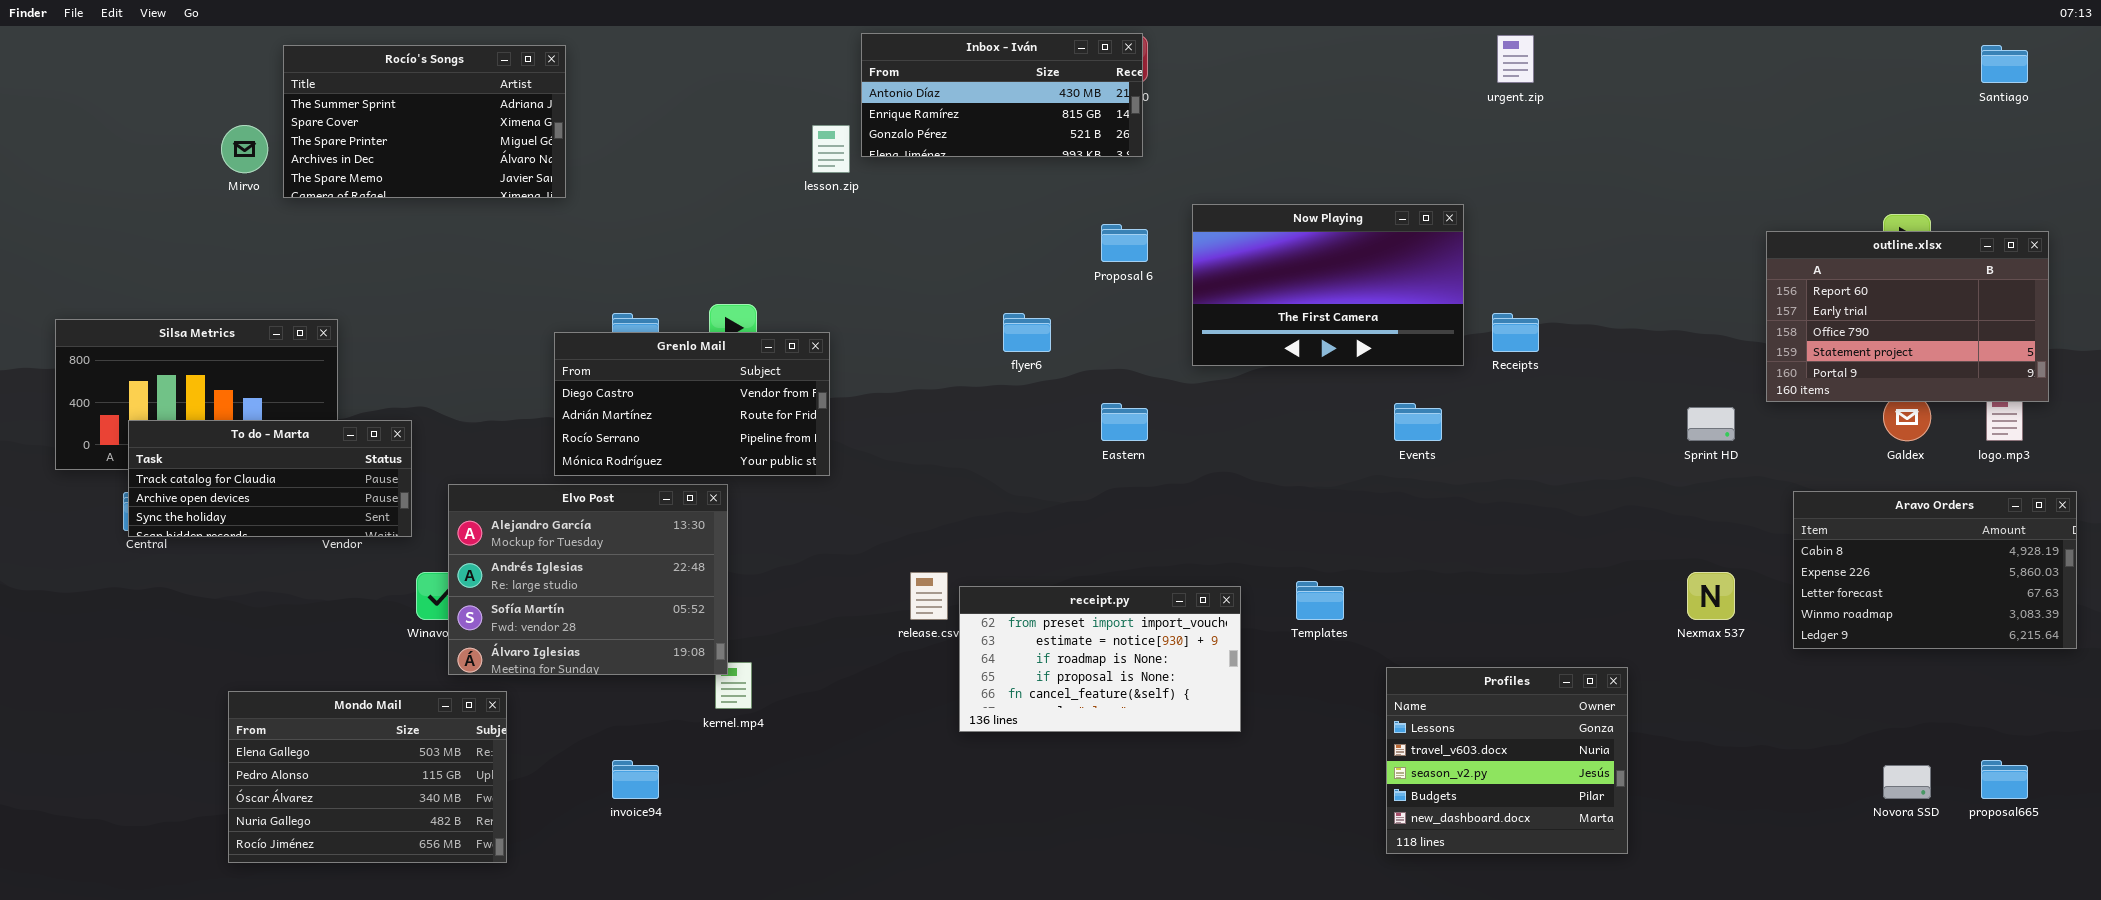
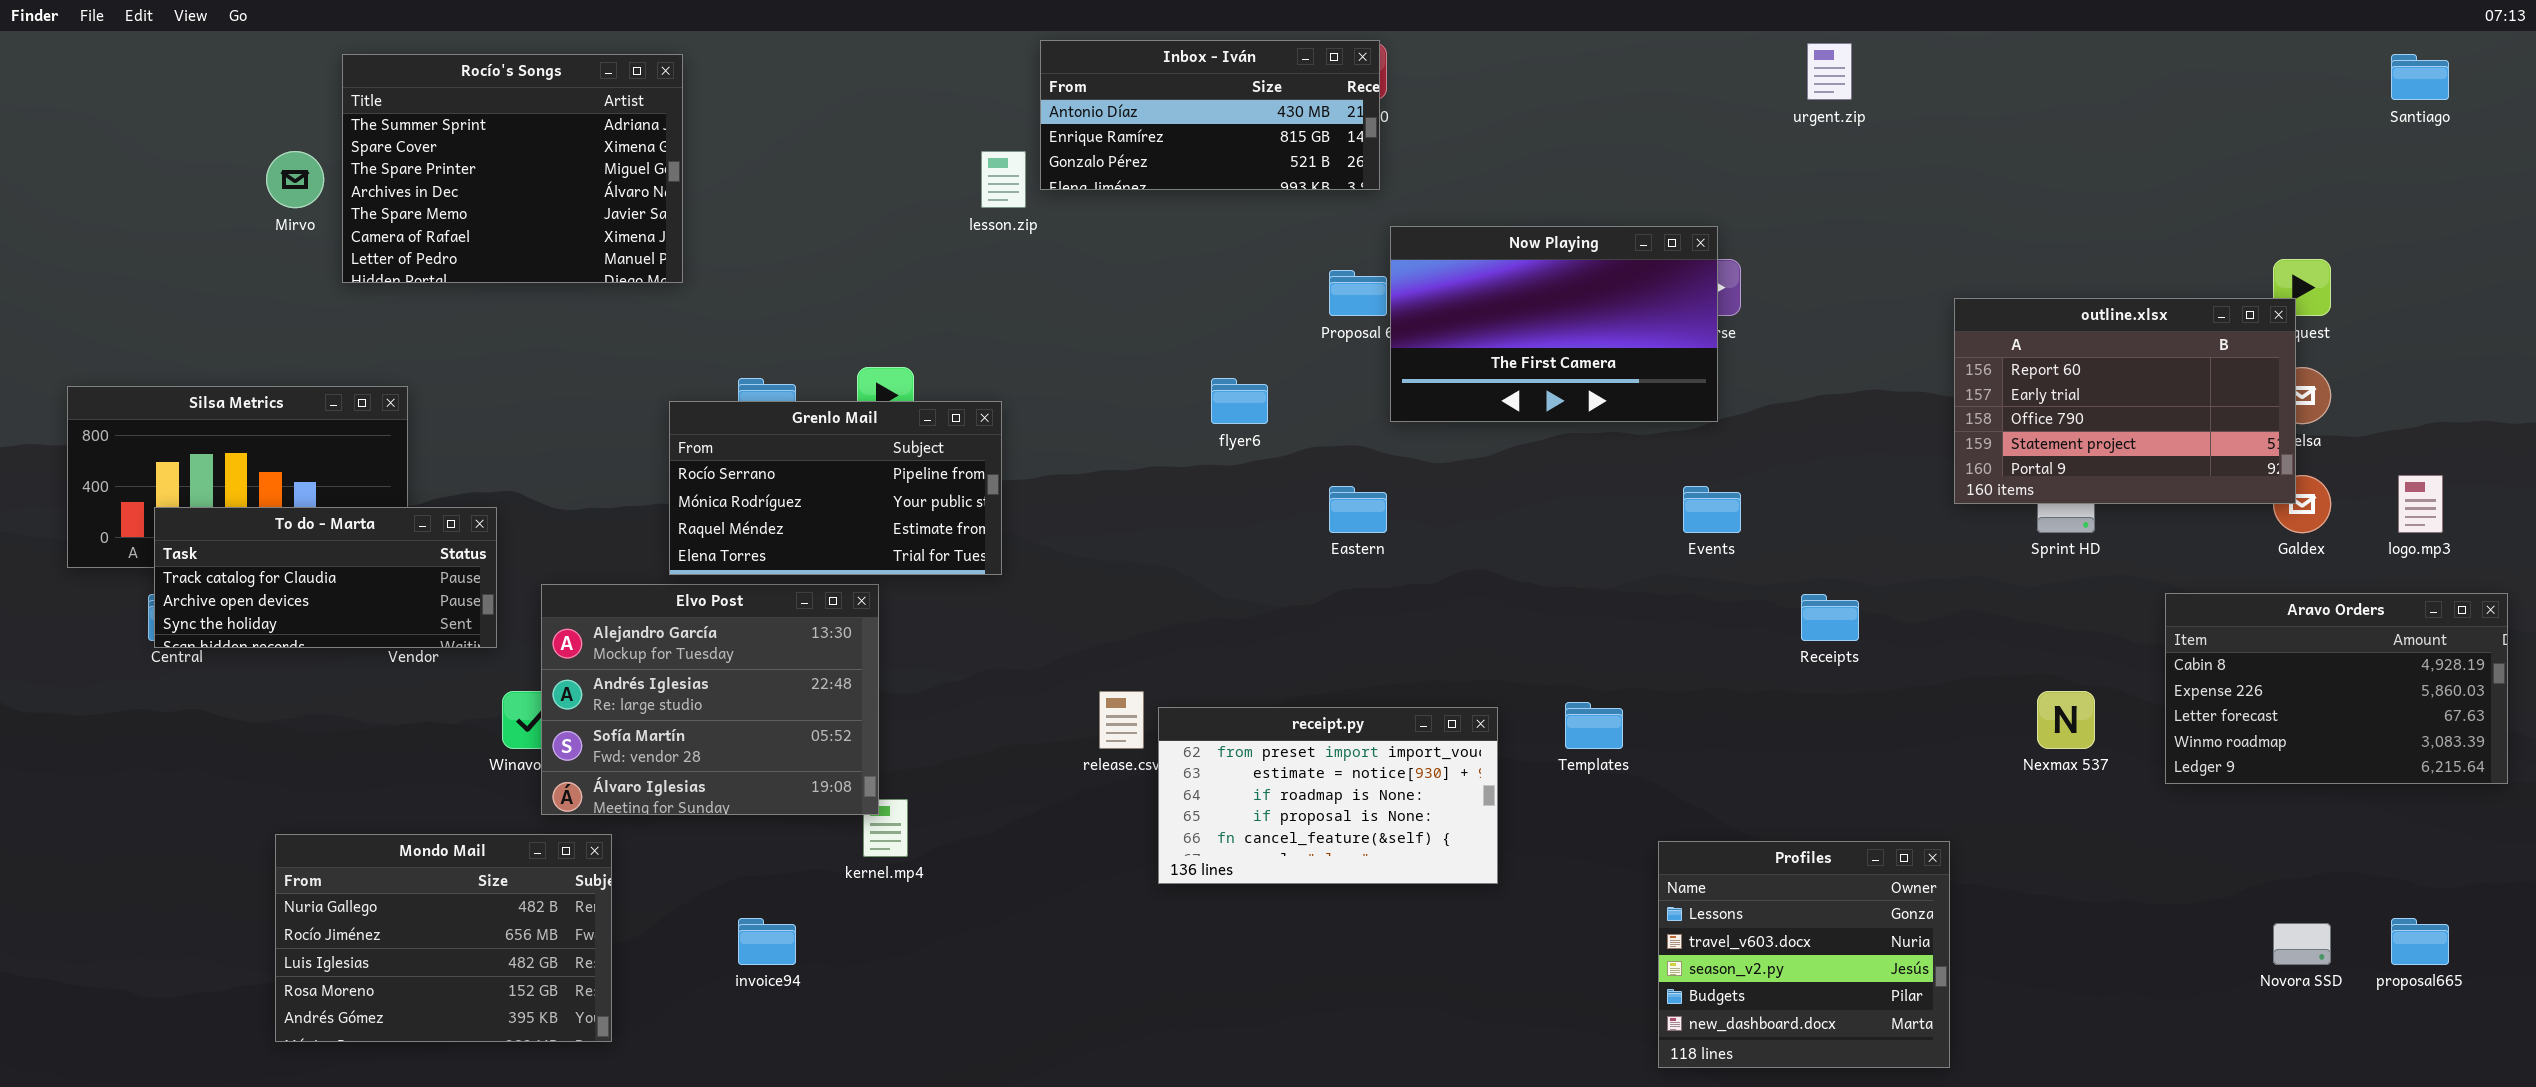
Rocío's Songs: [283,45,566,198] -> [342,54,683,283], resized
Now Playing: [1192,204,1464,366] -> [1390,226,1718,422], moved
outline.xlsx: [1766,231,2049,402] -> [1954,298,2296,504], moved
Receipts: [1492,313,1539,352] -> [1801,594,1859,641], moved
Grenlo Mail: [554,332,830,476] -> [669,401,1002,575], scrolled down 2 rows
Profiles: [1386,667,1628,854] -> [1658,841,1950,1068], moved
Mondo Mail: [228,691,507,863] -> [275,834,612,1042], scrolled down 3 rows

